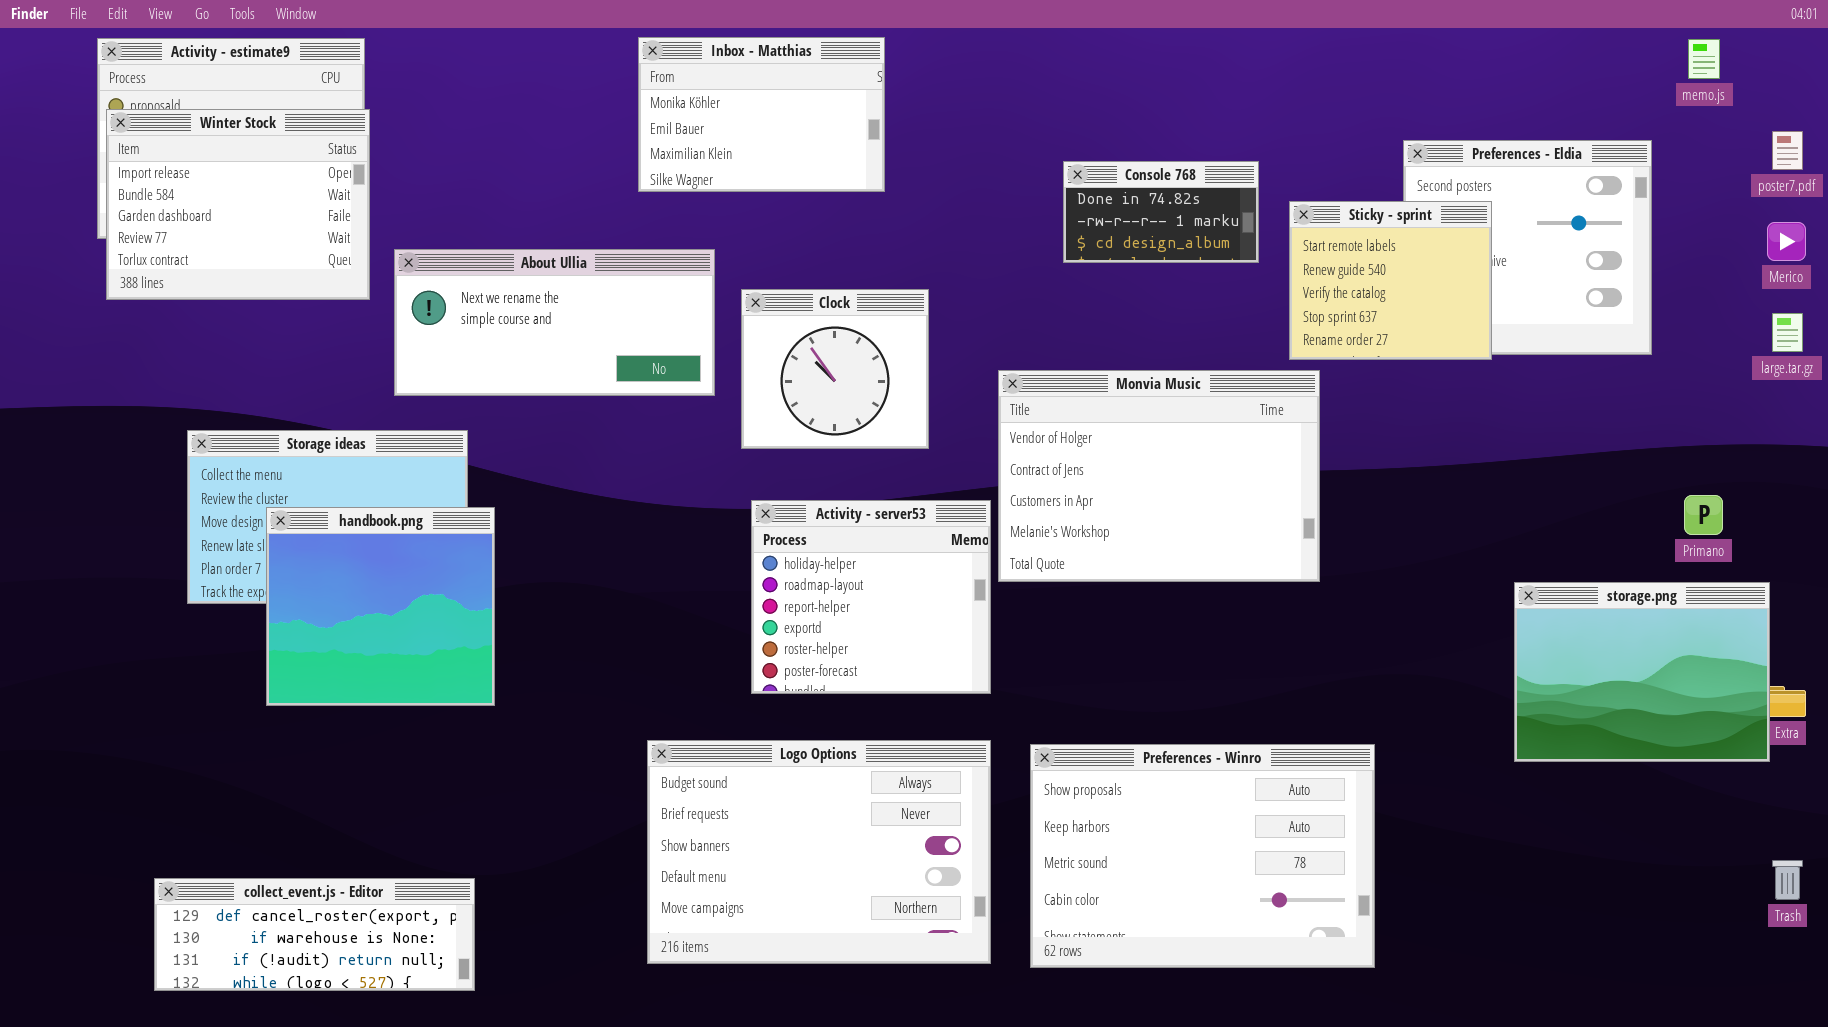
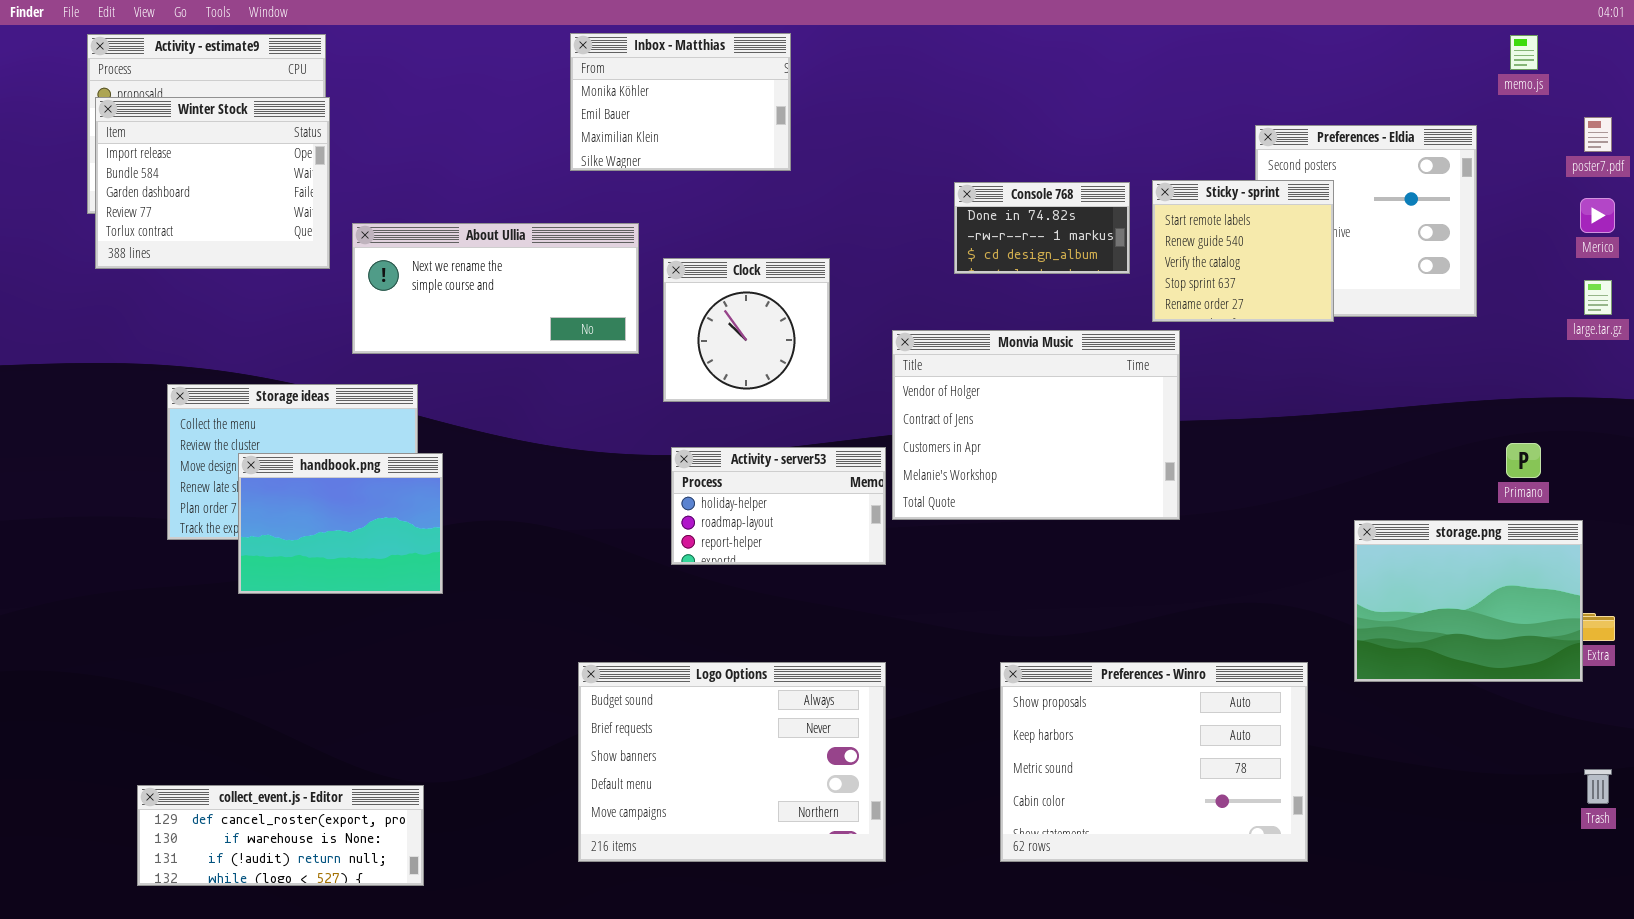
Console 768: [1063,161,1259,263] -> [954,182,1130,274], moved
Activity - server53: [751,500,991,694] -> [671,447,886,565], resized
handbook.png: [266,507,495,706] -> [238,453,443,594], resized
Preferences - Winro: [1030,744,1375,968] -> [1000,662,1308,862], moved

